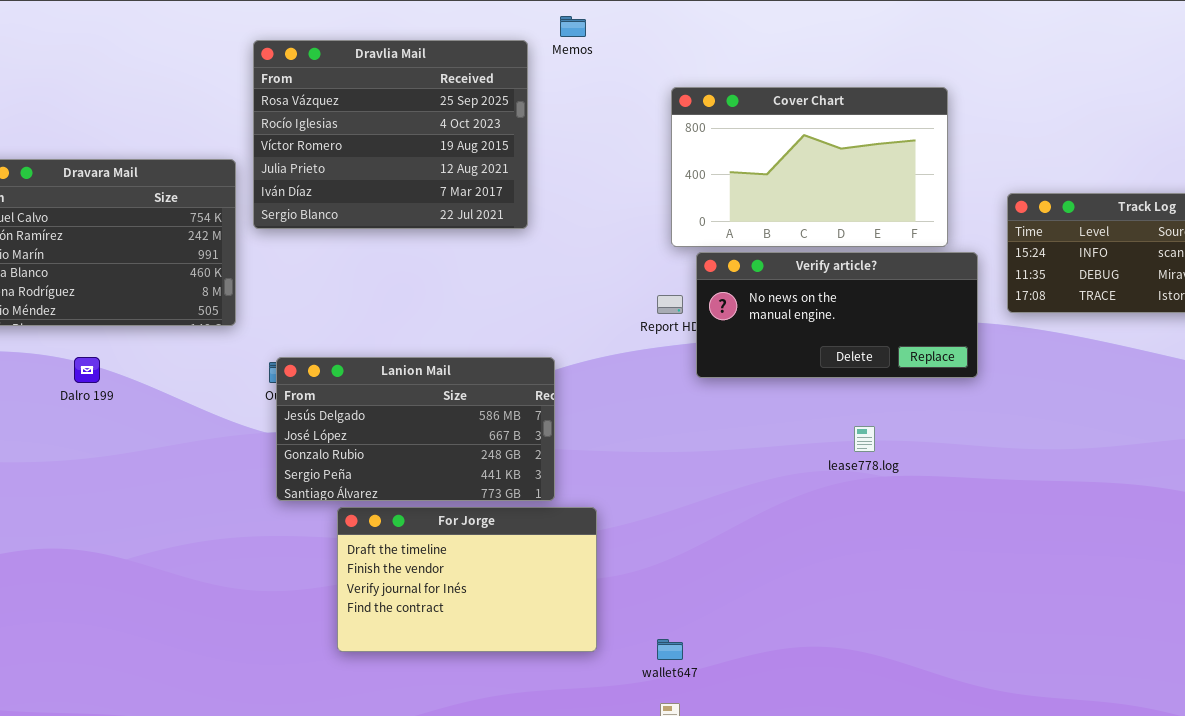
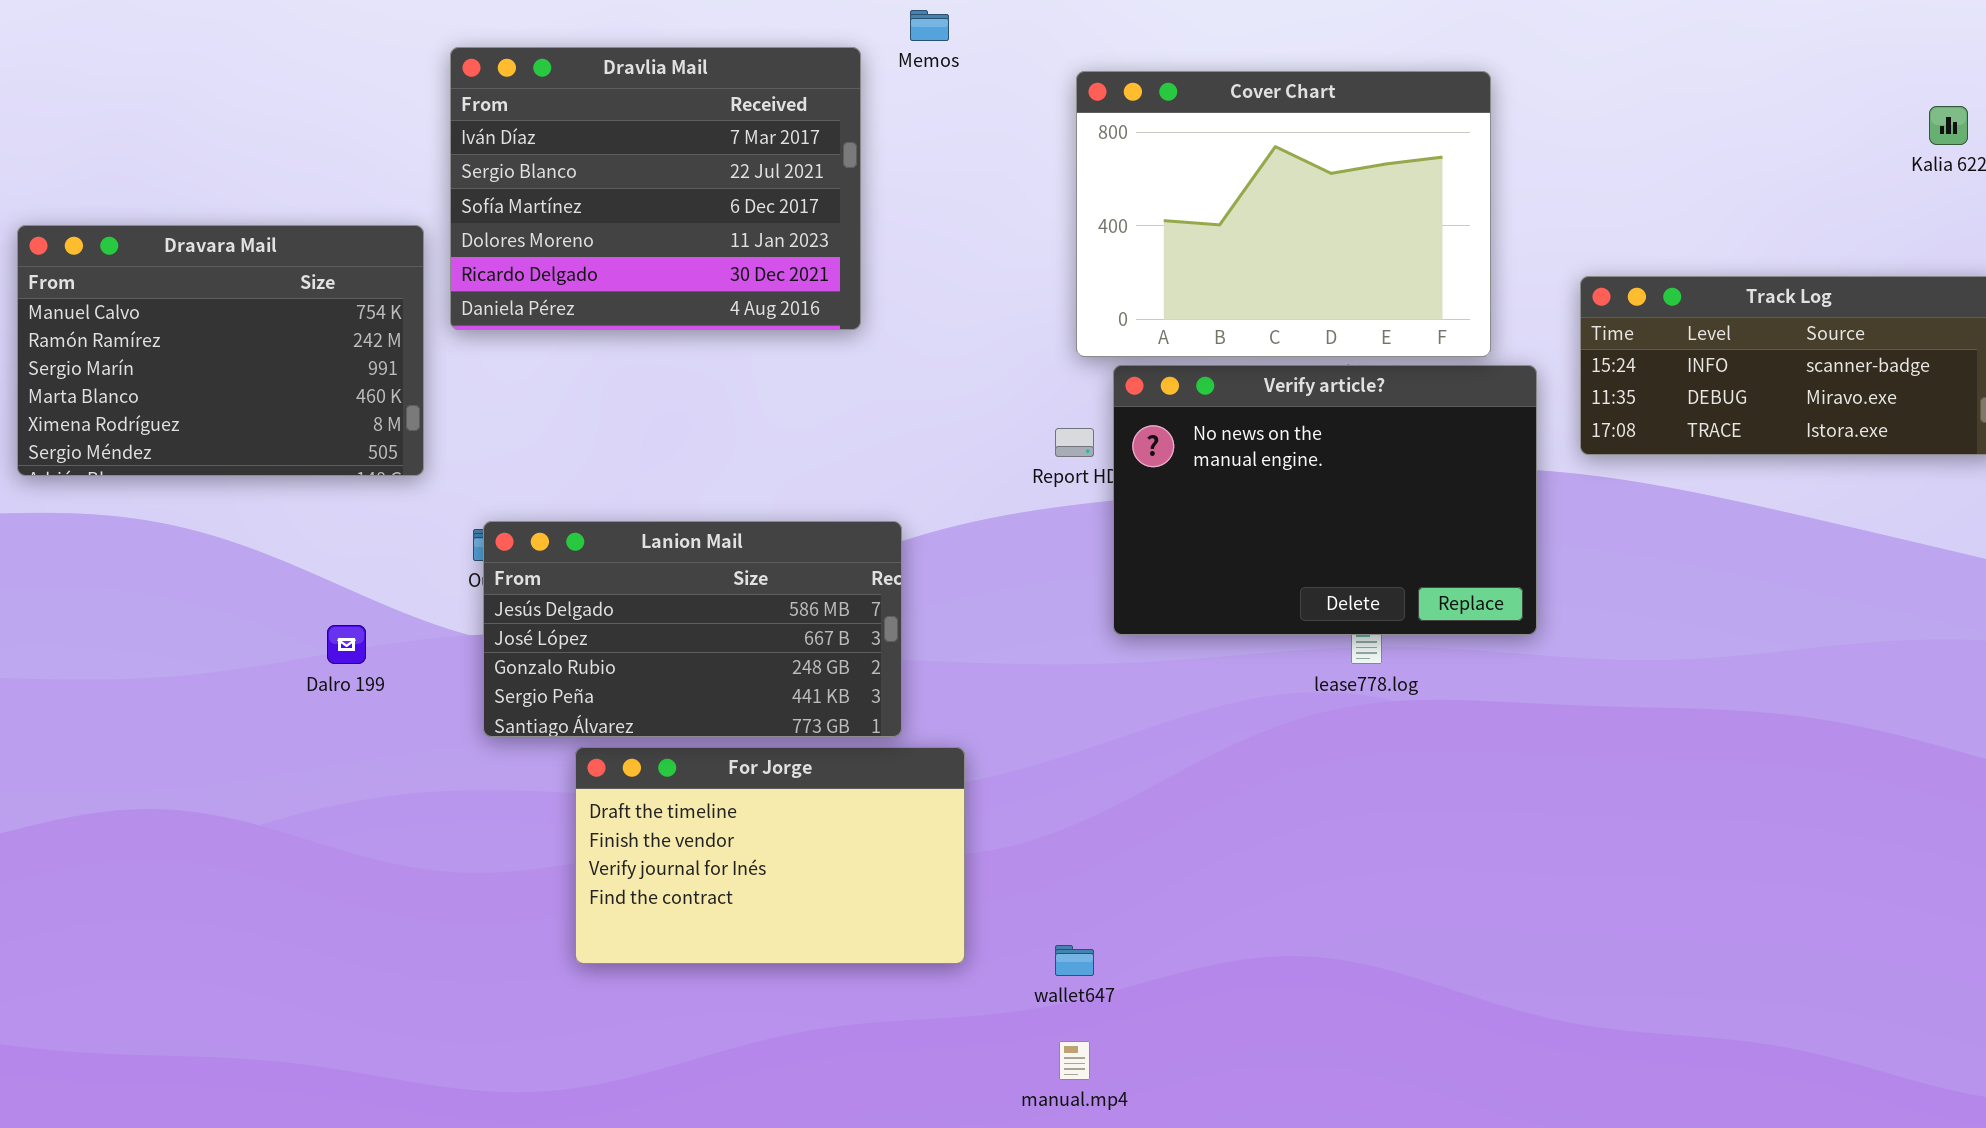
Dravlia Mail: [253,40,528,229] -> [450,47,861,330], scrolled down 4 rows
Cover Chart: [671,87,948,247] -> [1076,71,1491,357], resized
Verify article?: [696,252,978,378] -> [1113,365,1537,635], resized
Dalro 199: [74,357,100,383] -> [327,625,366,664], moved

